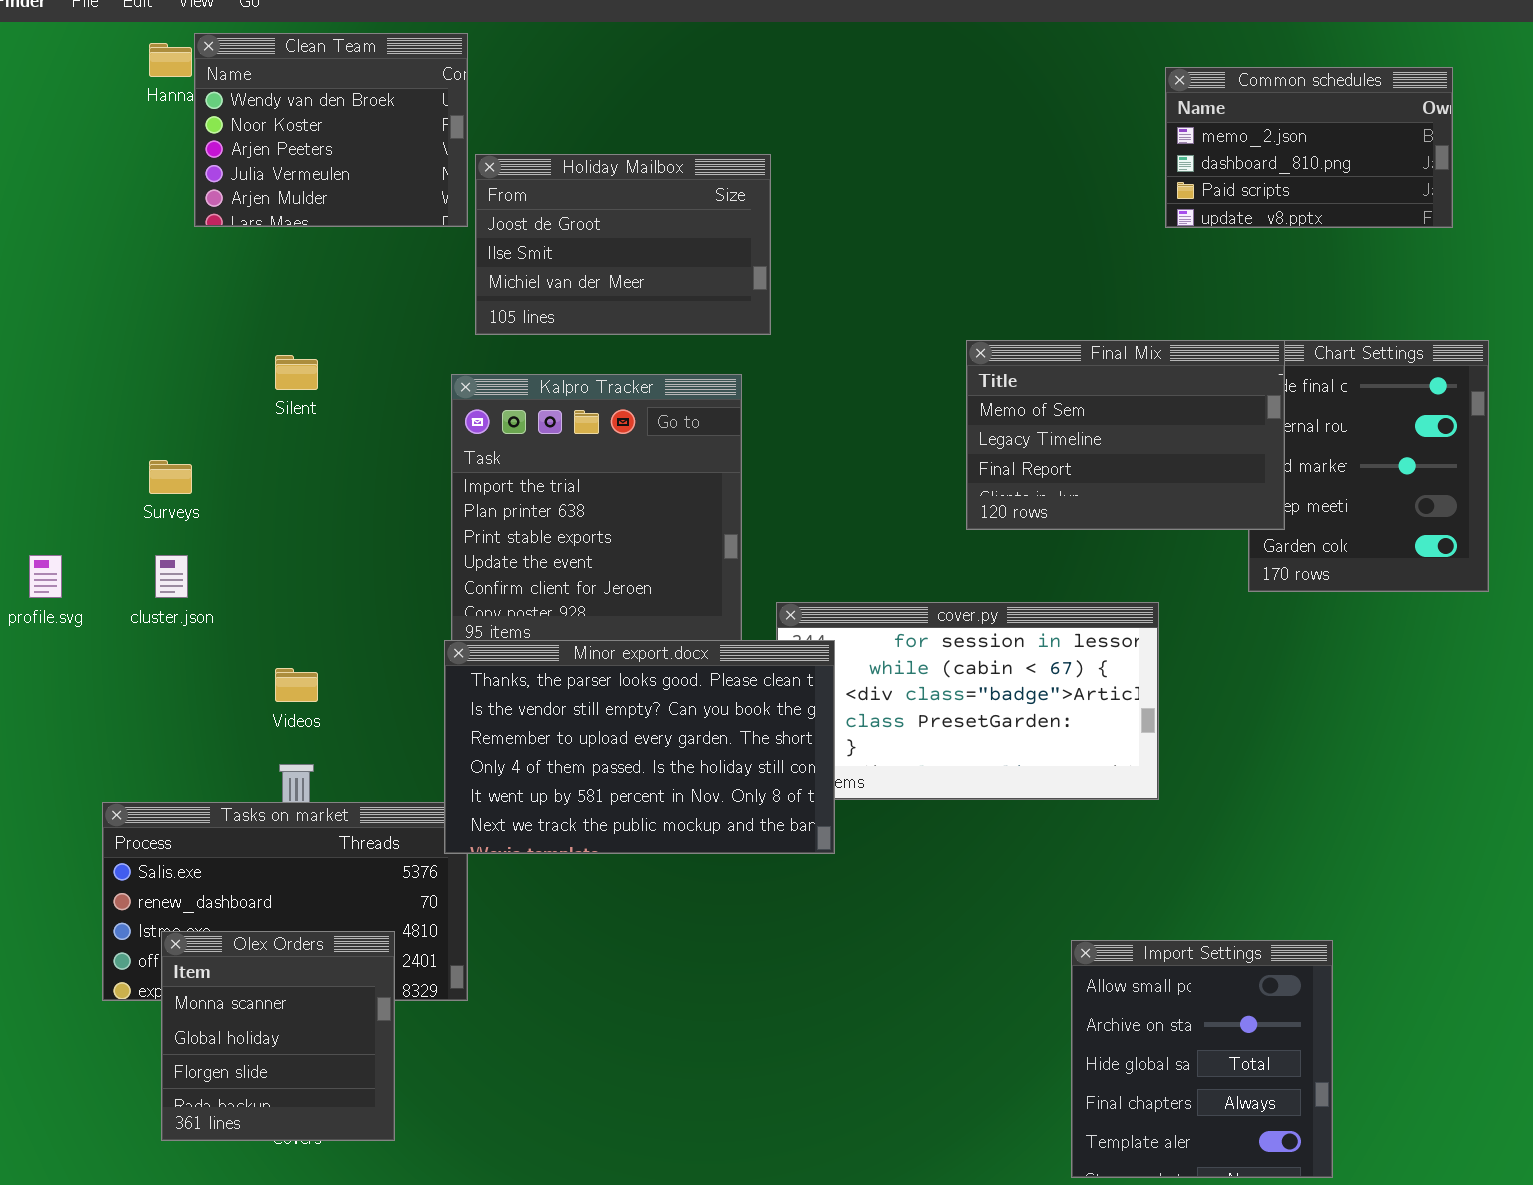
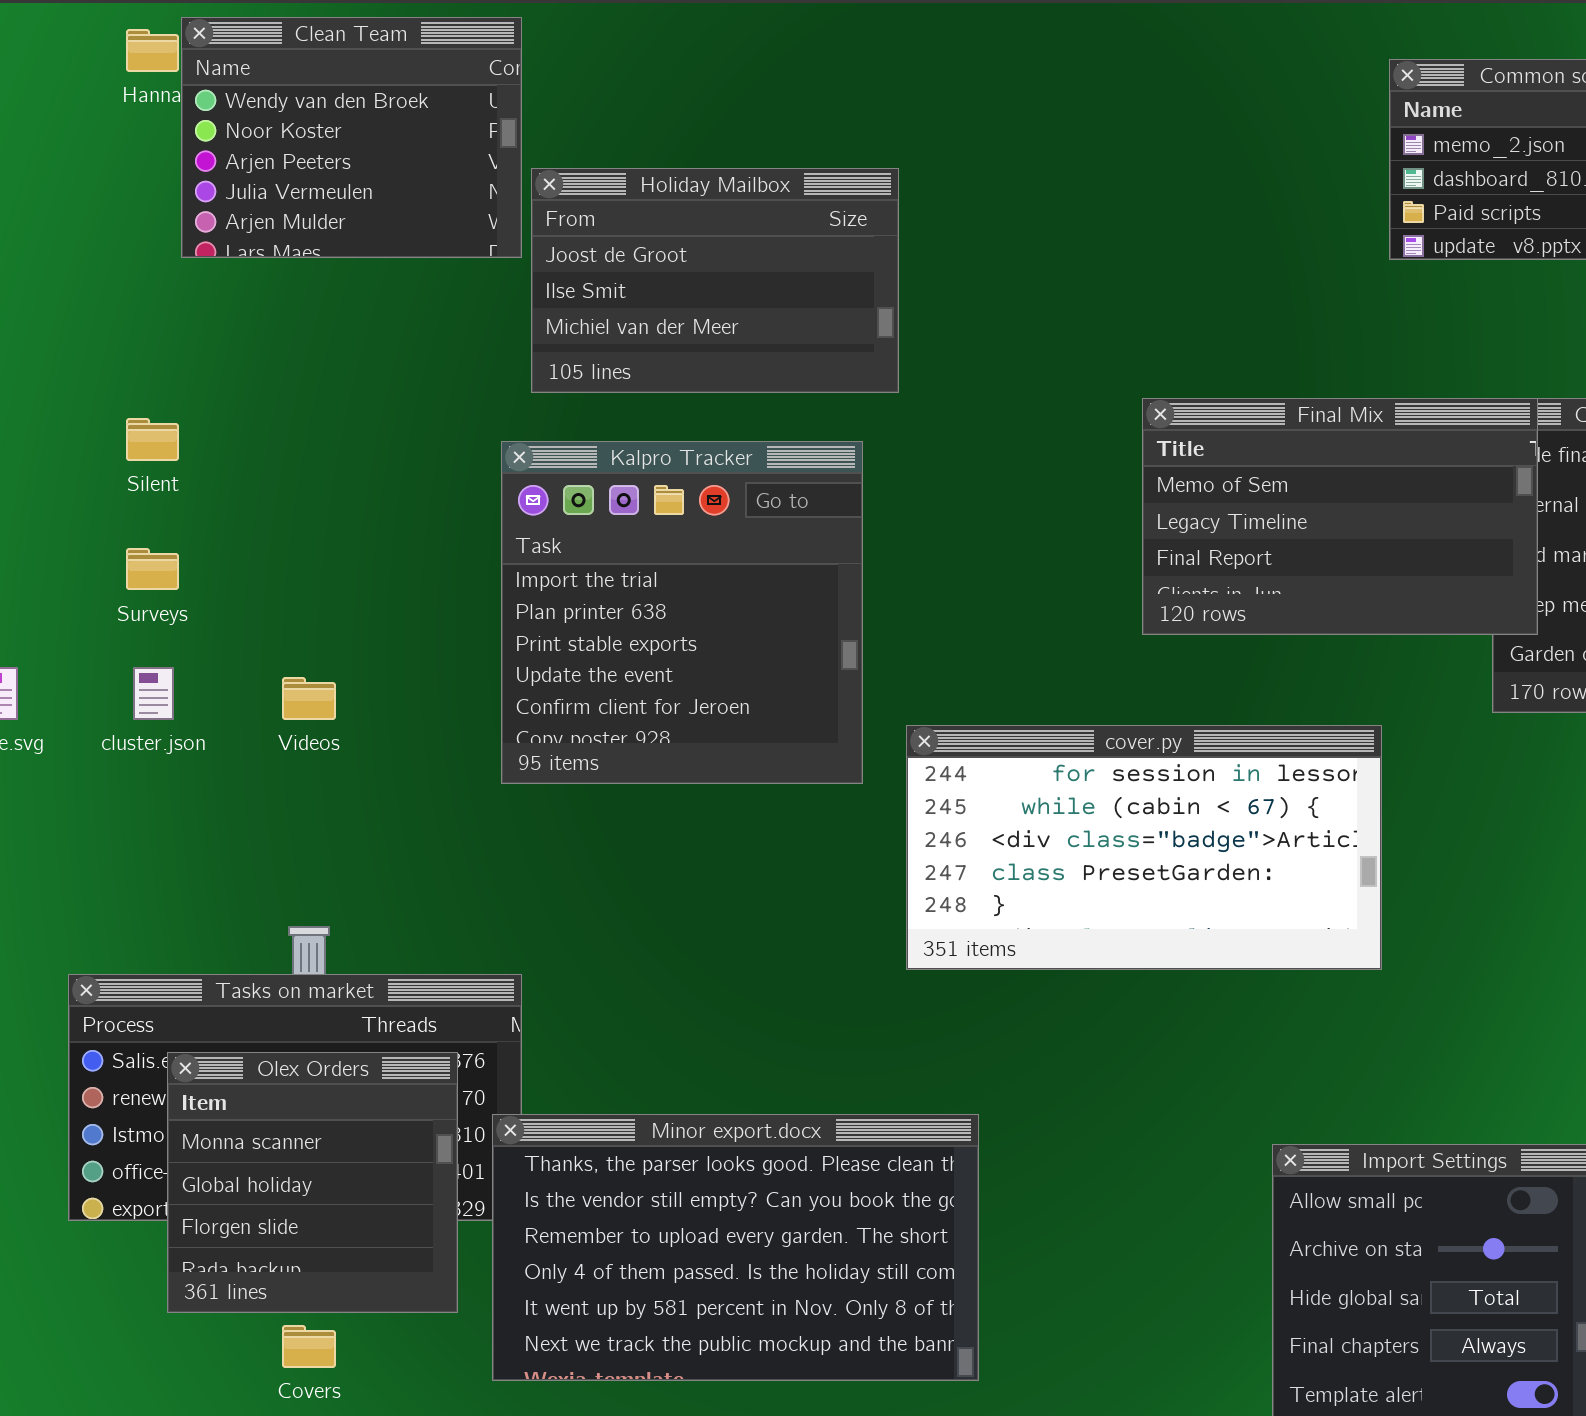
Silent: [275,355,318,390] -> [126,418,179,461], moved
Minor export.docx: [444,640,835,854] -> [492,1114,979,1381], moved
Videos: [275,668,318,702] -> [282,677,336,720], moved
Olex Orders: [161,931,395,1141] -> [167,1052,458,1313], moved

